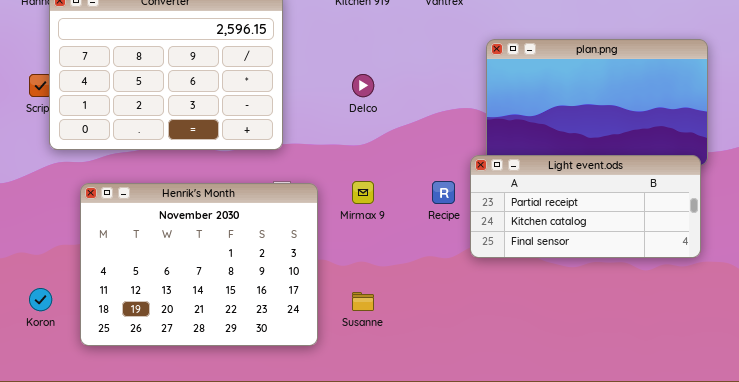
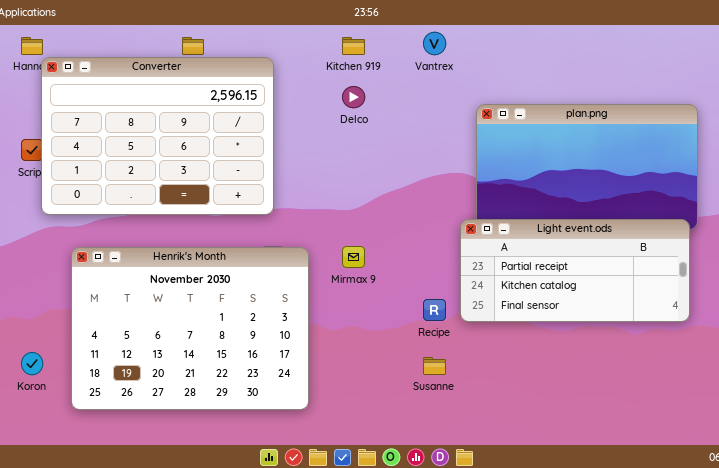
Delco: [352,74,374,97] -> [342,86,365,108], moved
Recipe: [432,181,455,204] -> [423,299,446,321], moved
Susanne: [352,292,374,311] -> [423,357,446,375], moved

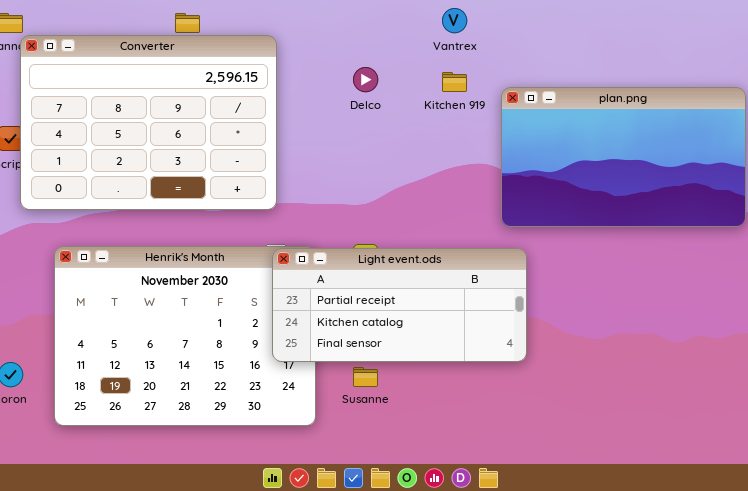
Kitchen 919: [342,37,365,55] -> [442,72,467,92], moved
Light event.ods: [460,219,690,322] -> [272,248,527,362], moved
Susanne: [423,357,446,375] -> [353,367,378,387], moved

